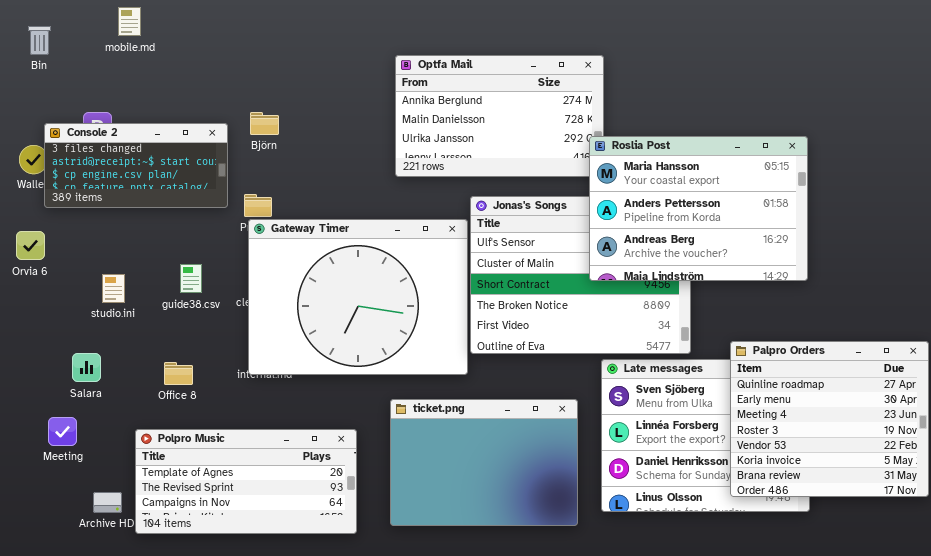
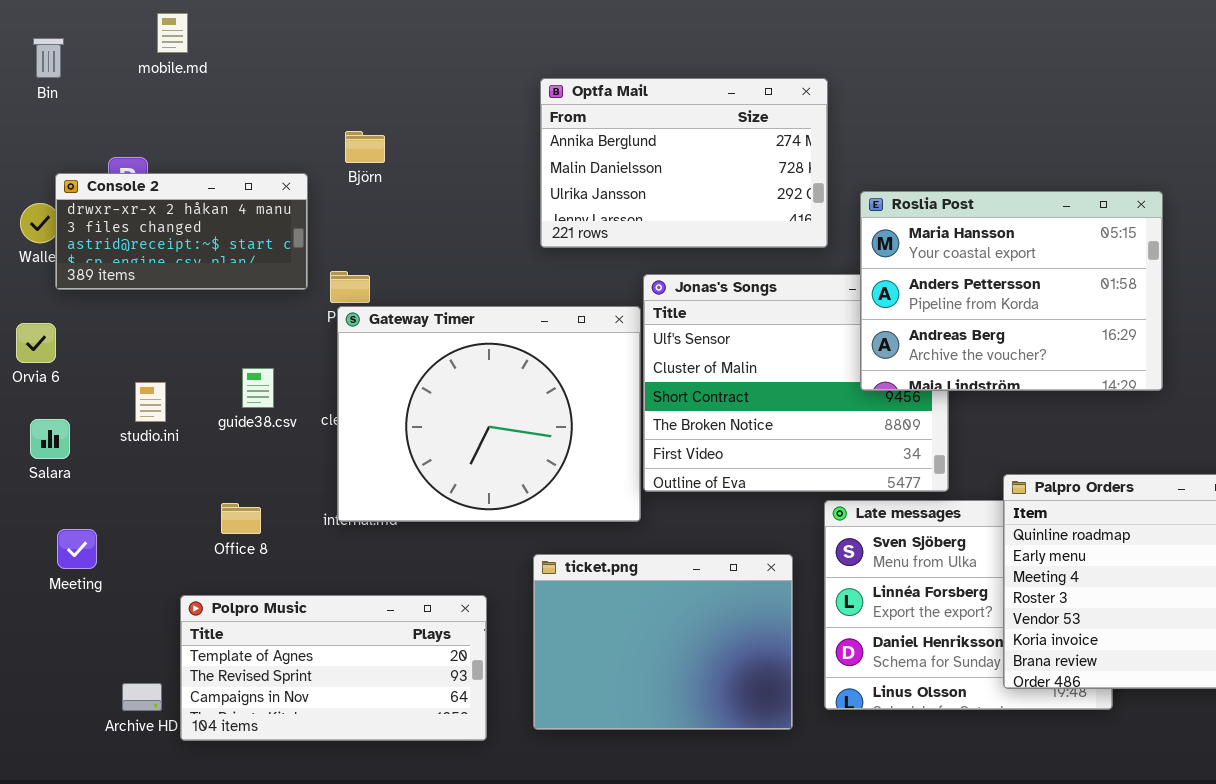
Björn: [250,112,279,135] -> [345,131,385,163], moved
Console 2: [44,123,228,208] -> [55,173,308,290], scrolled up 1 row
Roslia Post: [589,136,808,281] -> [860,191,1163,391], moved
Salara: [72,353,101,382] -> [30,419,70,459], moved
Meeting: [48,417,77,446] -> [57,529,97,569], moved

